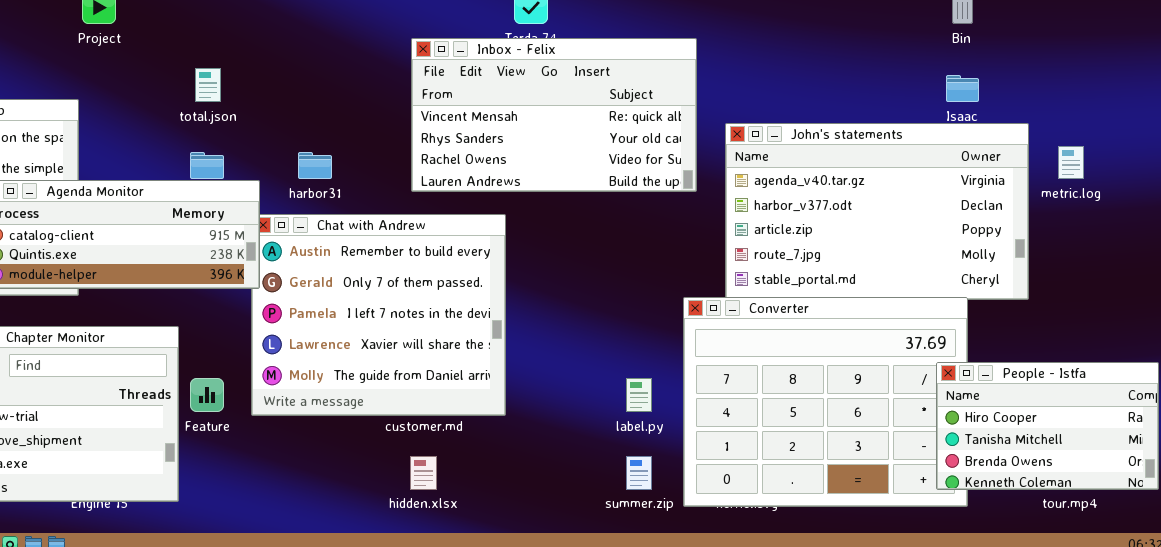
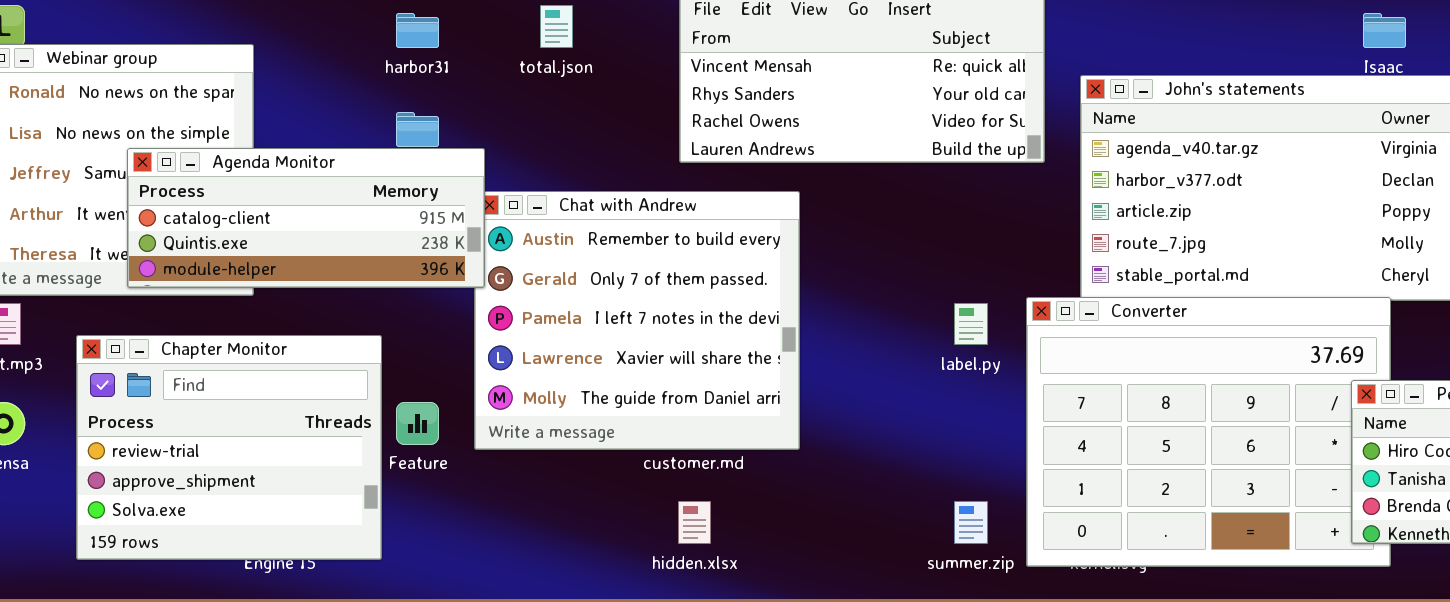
total.json: [195,68,221,102] -> [540,5,573,48], moved
harbor31: [298,152,332,179] -> [396,13,439,48], moved
label.py: [626,378,652,412] -> [954,303,988,345], moved

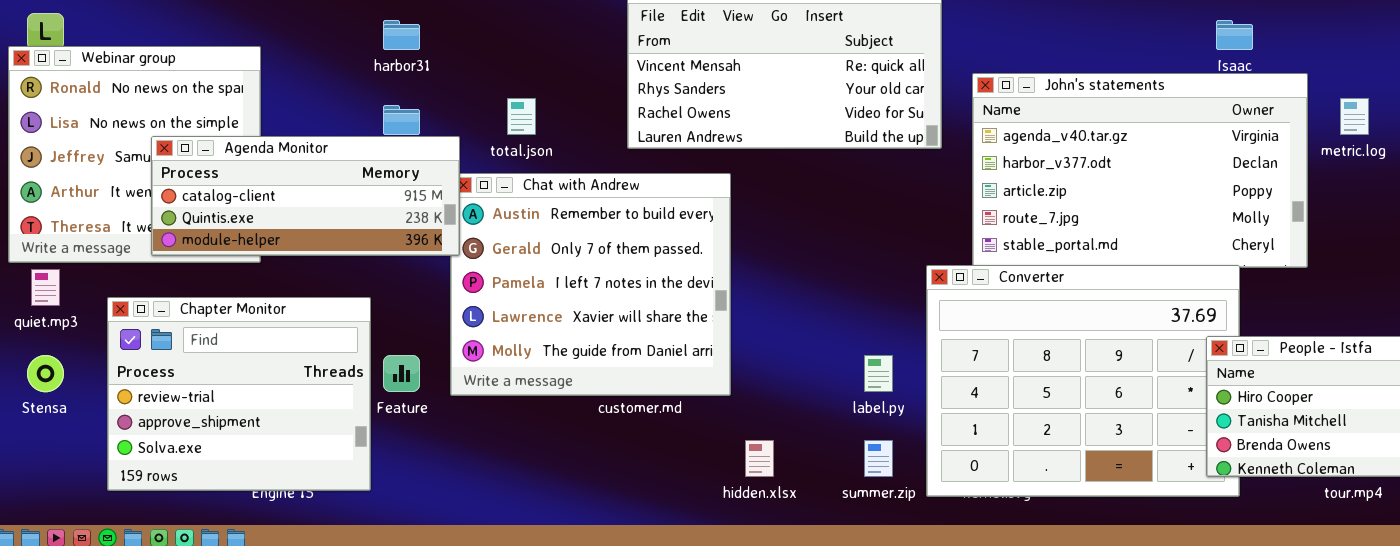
total.json: [540,5,573,48] -> [507,98,536,135], moved
label.py: [954,303,988,345] -> [864,355,893,392], moved
hidden.xlsx: [678,501,711,544] -> [745,440,774,477], moved

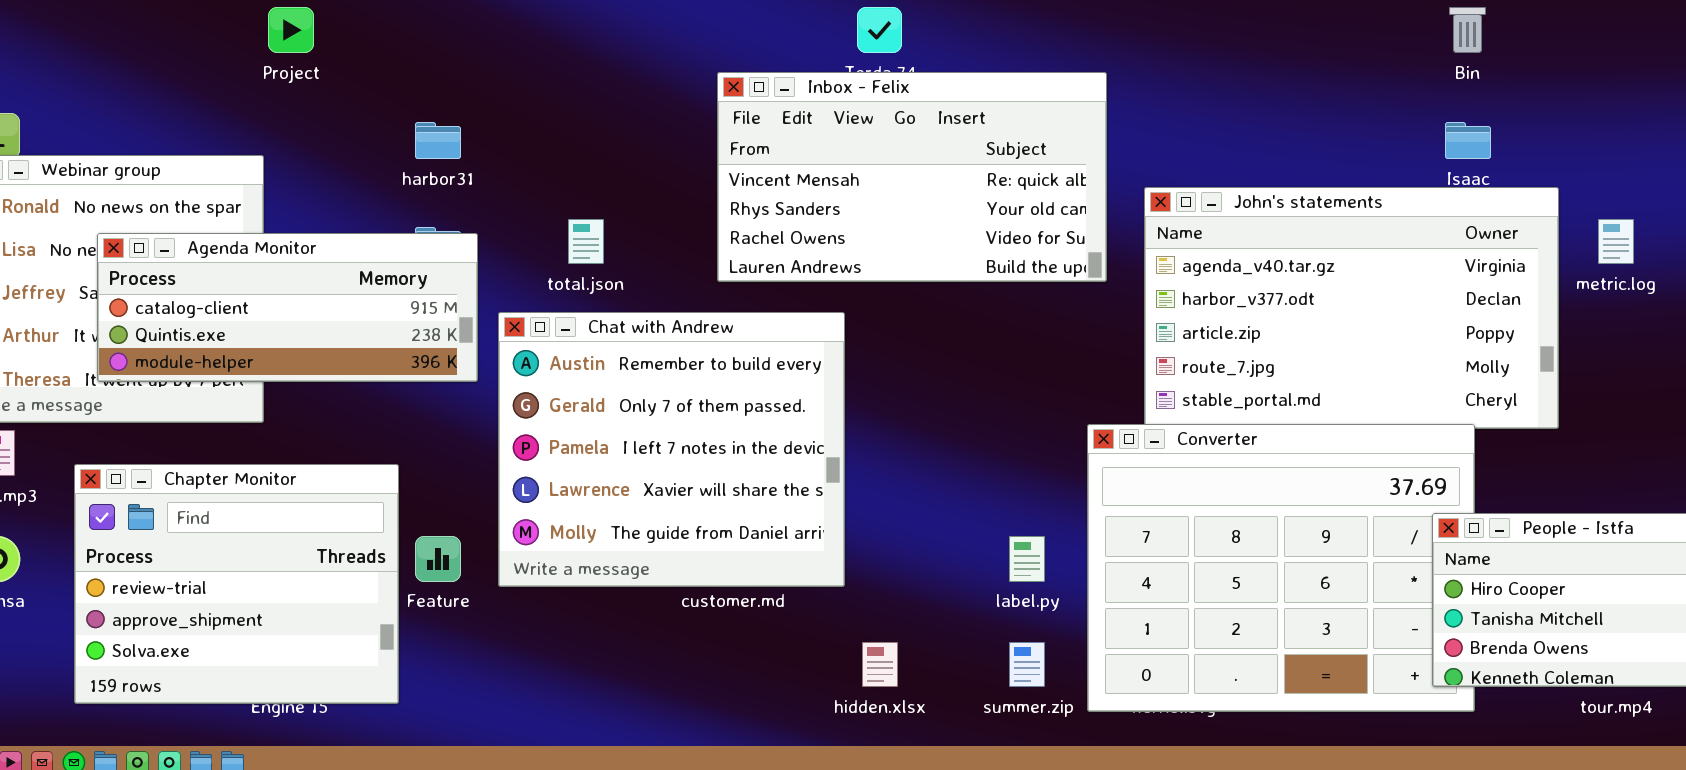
Agenda Monitor: [151,136,460,256] -> [97,233,478,382], moved

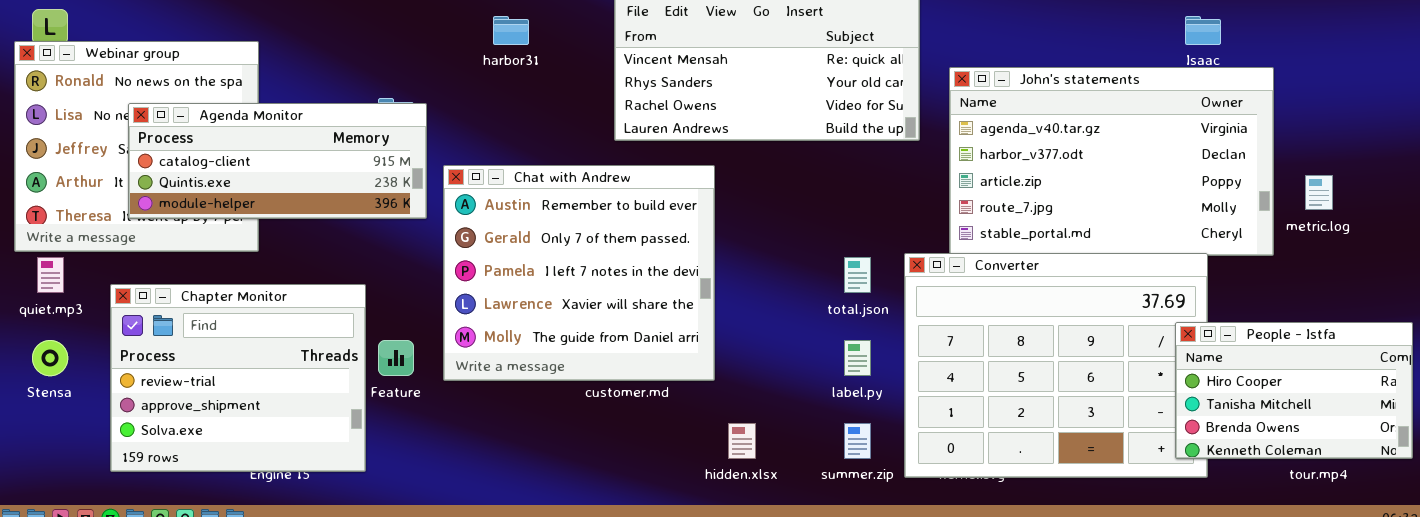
harbor31: [415,122,461,159] -> [493,16,529,45], moved
total.json: [568,219,604,264] -> [844,257,871,293], moved
metric.log: [1598,219,1634,264] -> [1305,175,1333,210], moved

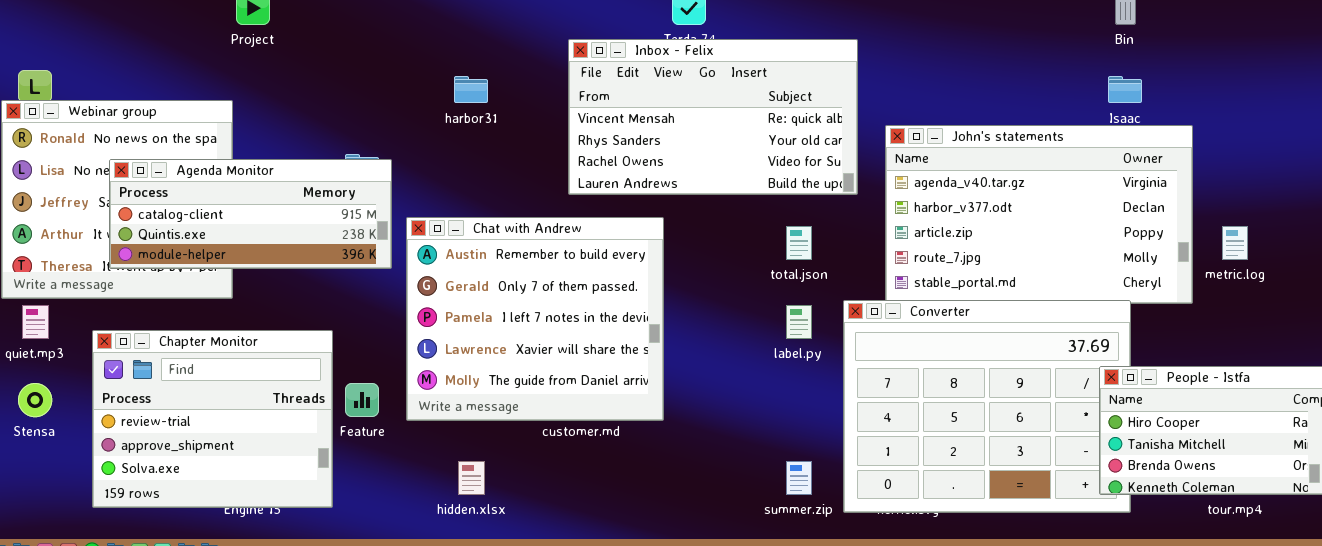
total.json: [844,257,871,293] -> [786,226,812,260], moved
label.py: [844,340,871,376] -> [786,305,812,339], moved
hidden.xlsx: [728,423,756,459] -> [458,461,485,495], moved

